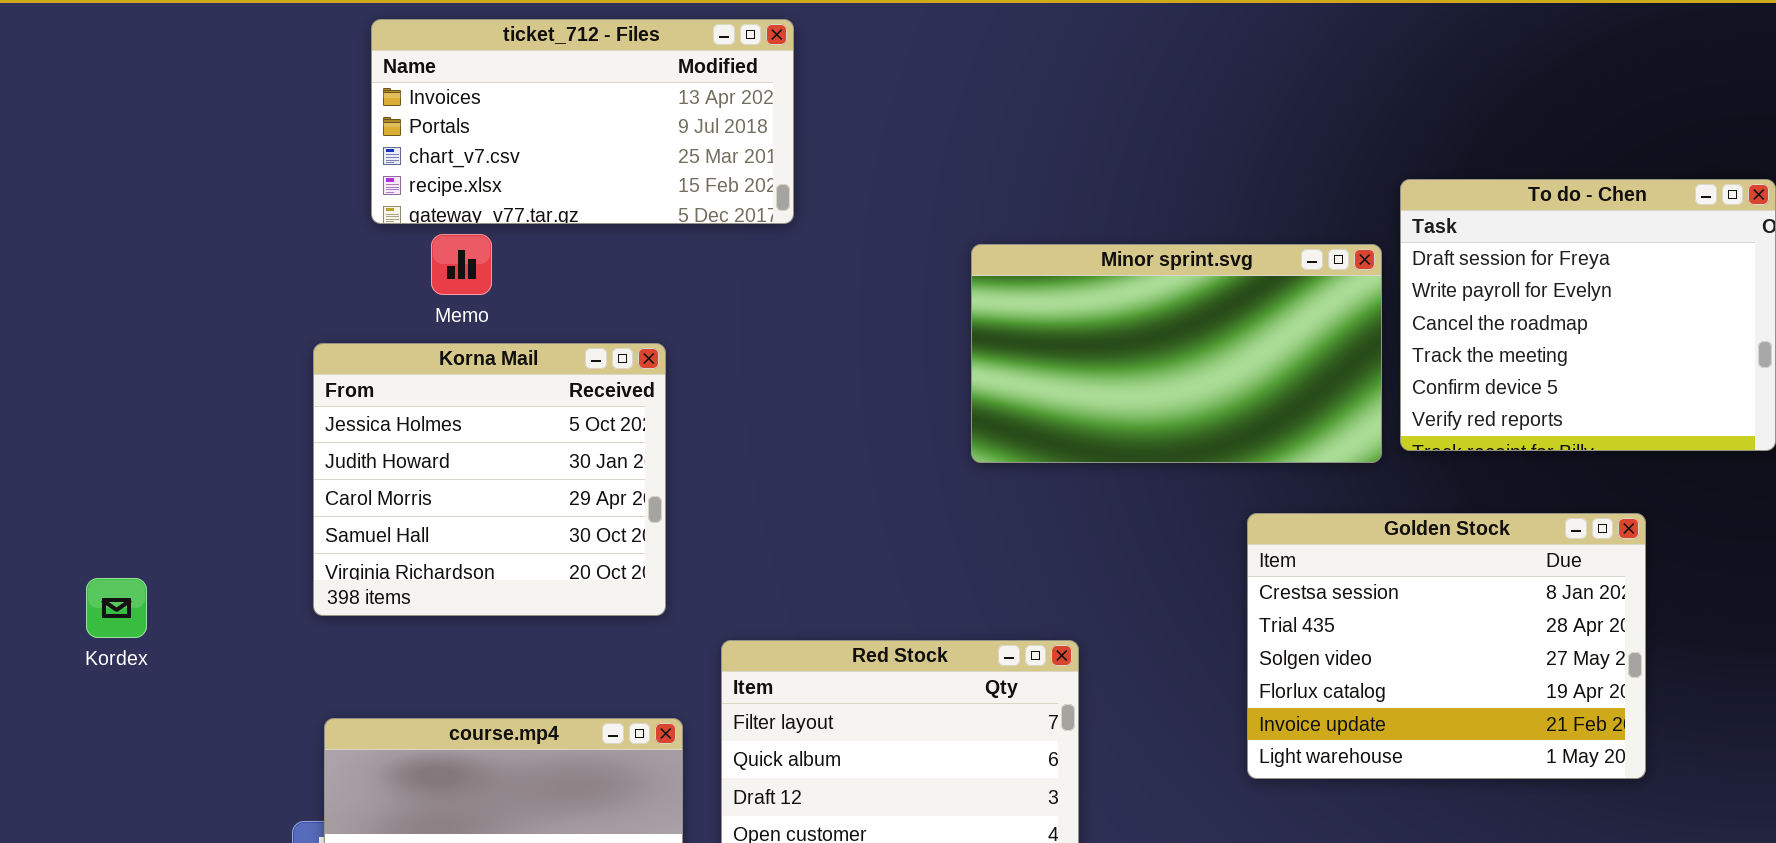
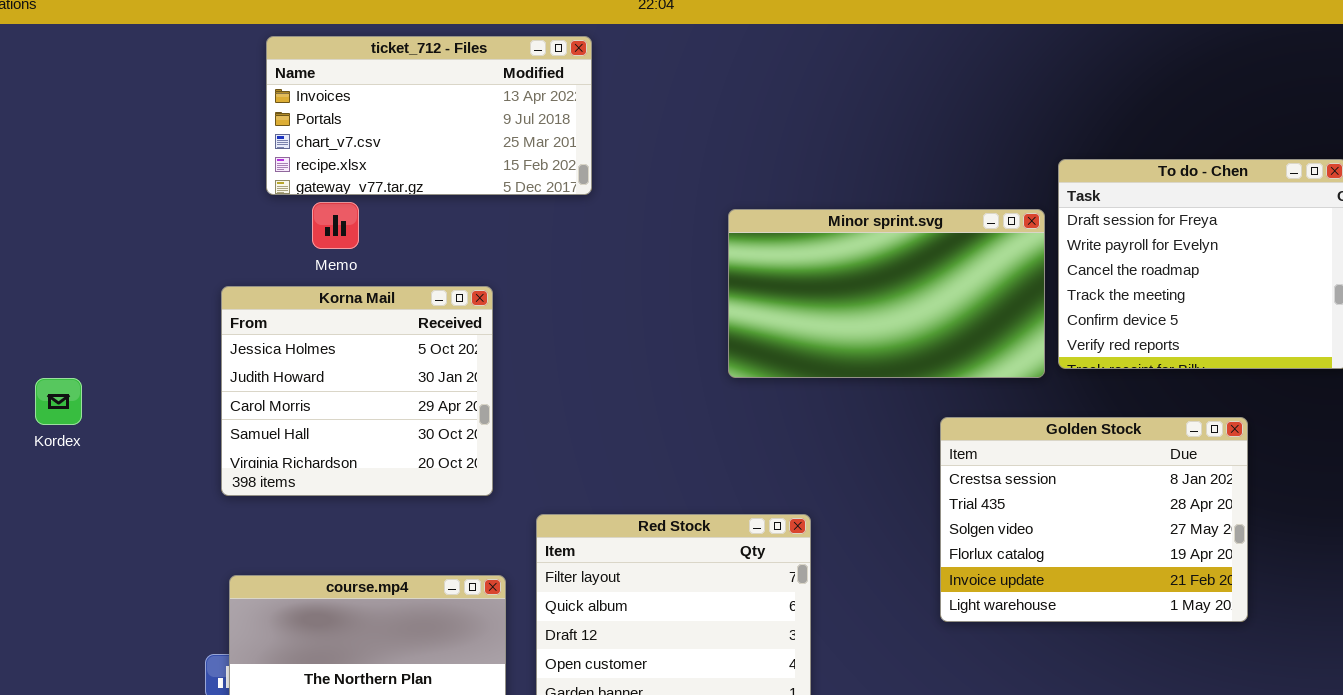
Kordex: [86,578,147,638] -> [35,378,82,425], moved

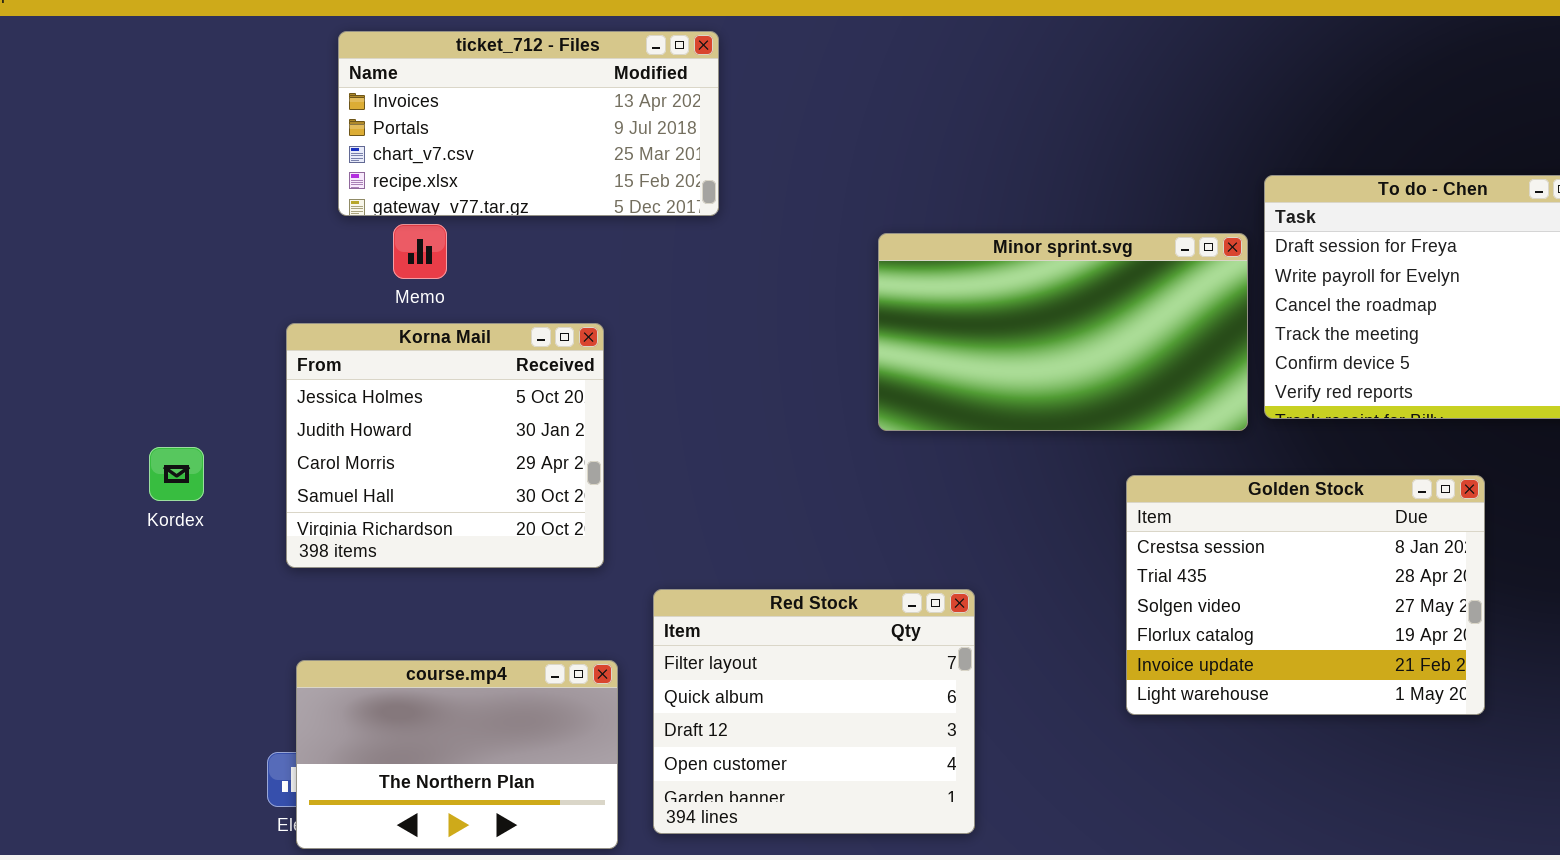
Kordex: [35,378,82,425] -> [149,447,204,501], moved

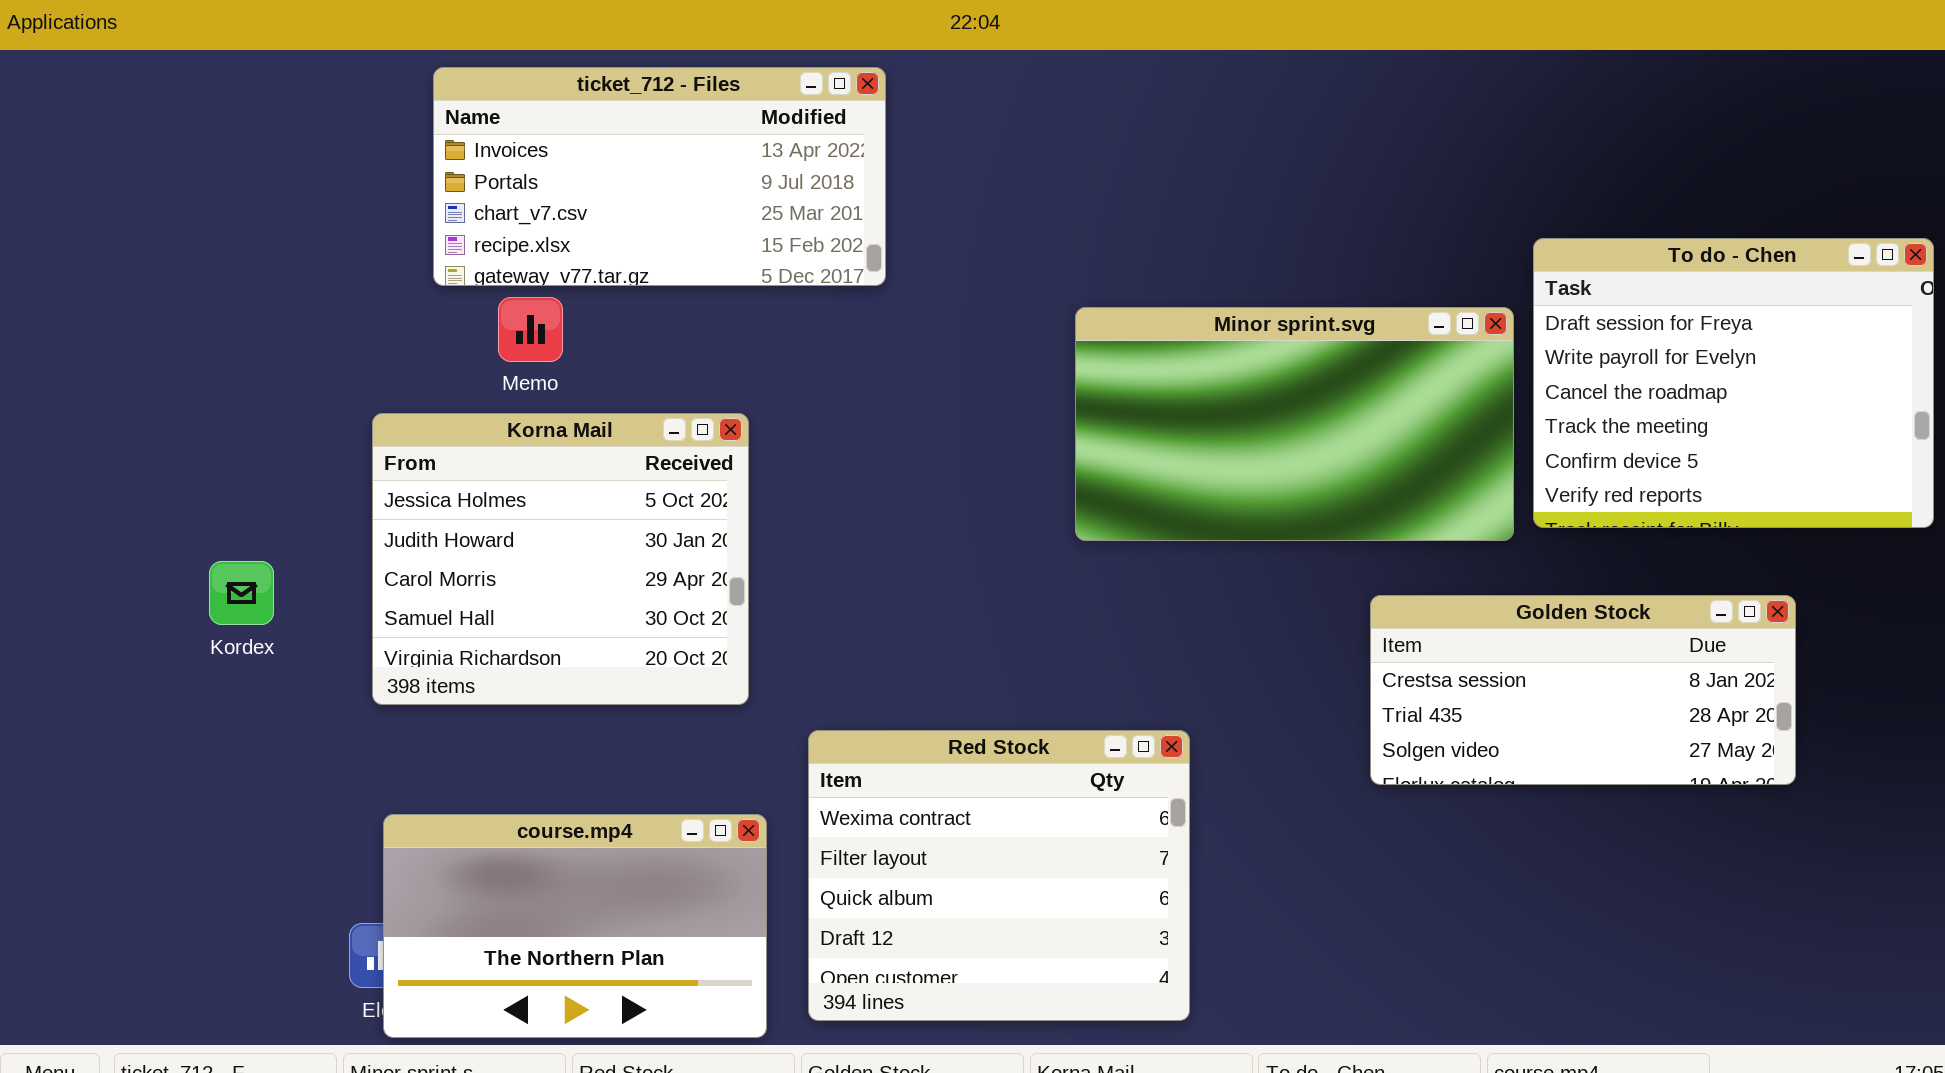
Golden Stock: [1126,475,1485,715] -> [1370,595,1796,785], resized
Red Stock: [653,589,975,834] -> [808,730,1190,1021], scrolled up 1 row

